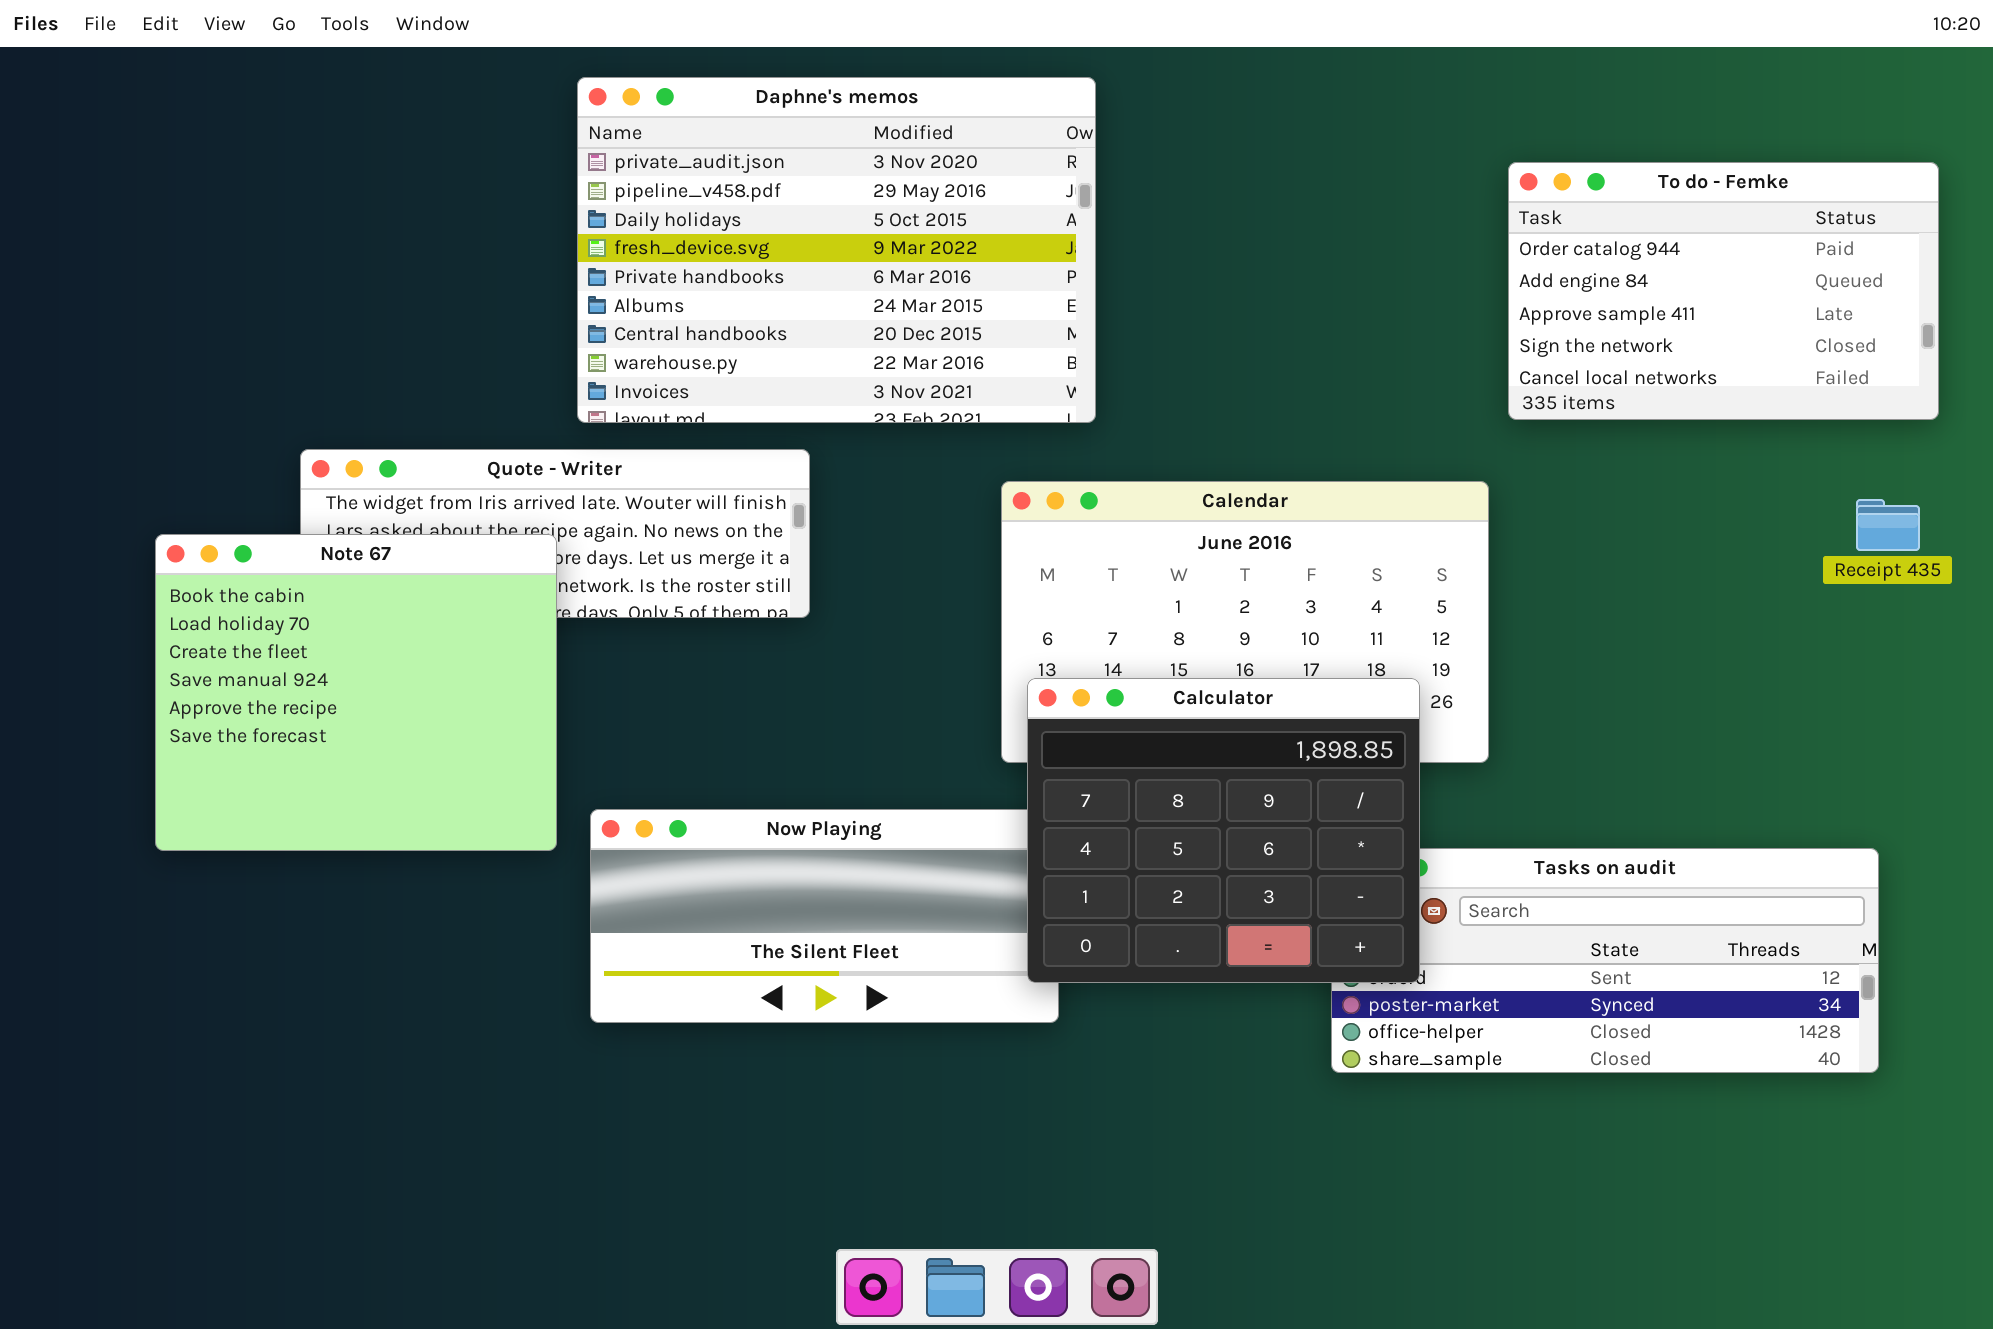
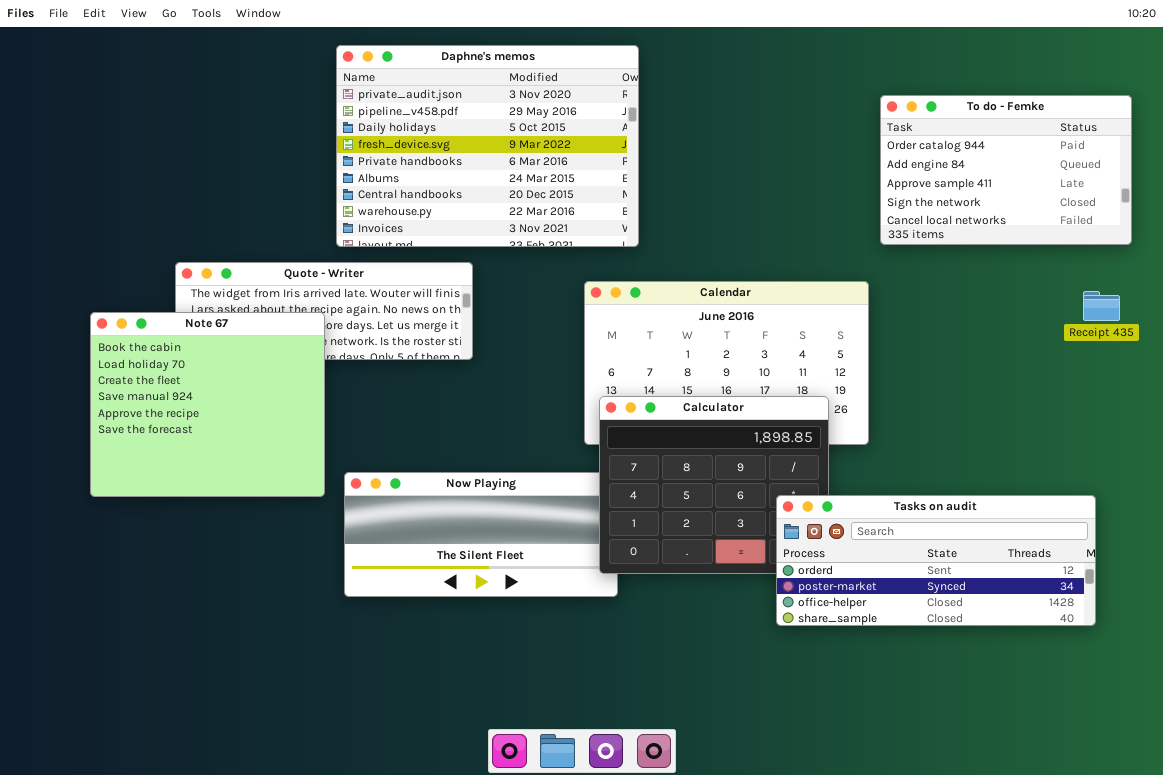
Tasks on audit: [1331,848,1879,1073] -> [776,495,1096,626], raised

